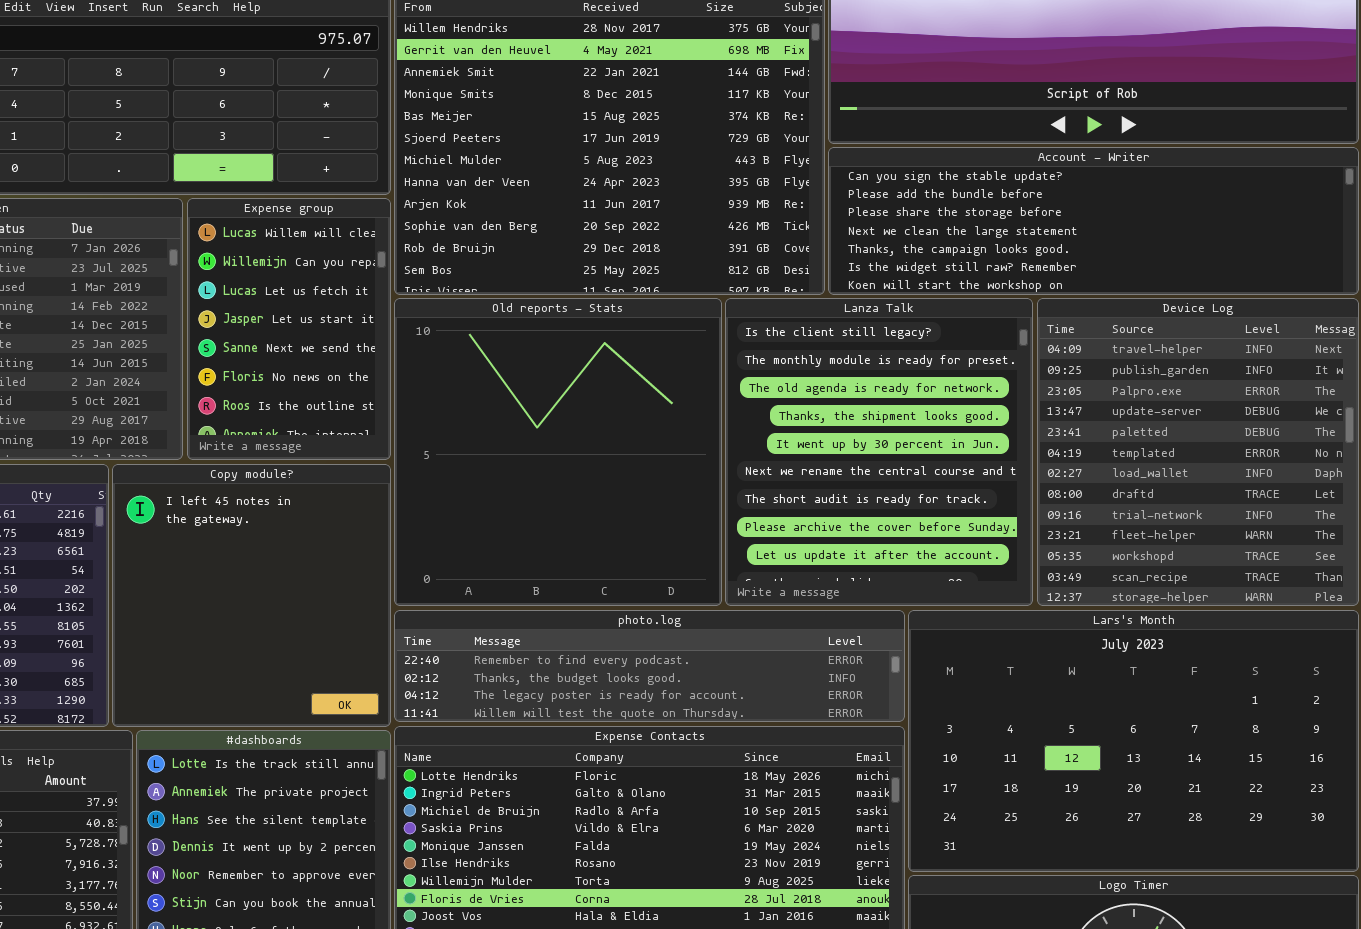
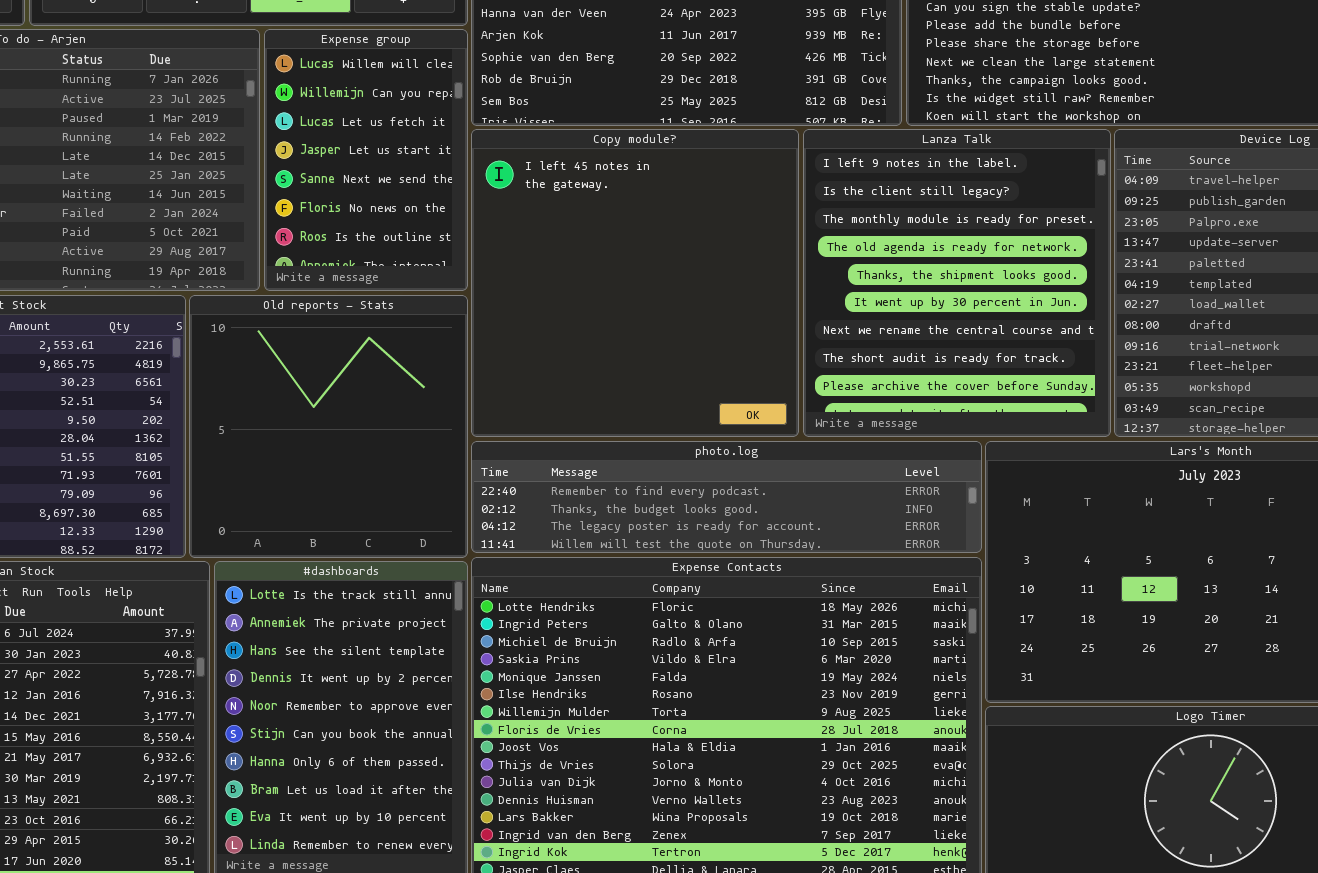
Old reports - Stats: [394,298,722,606] -> [189,295,468,558], moved, resized
Lanza Talk: [725,298,1033,606] -> [803,129,1111,437], scrolled up 1 row
Copy module?: [112,464,391,727] -> [471,129,799,437], moved, resized

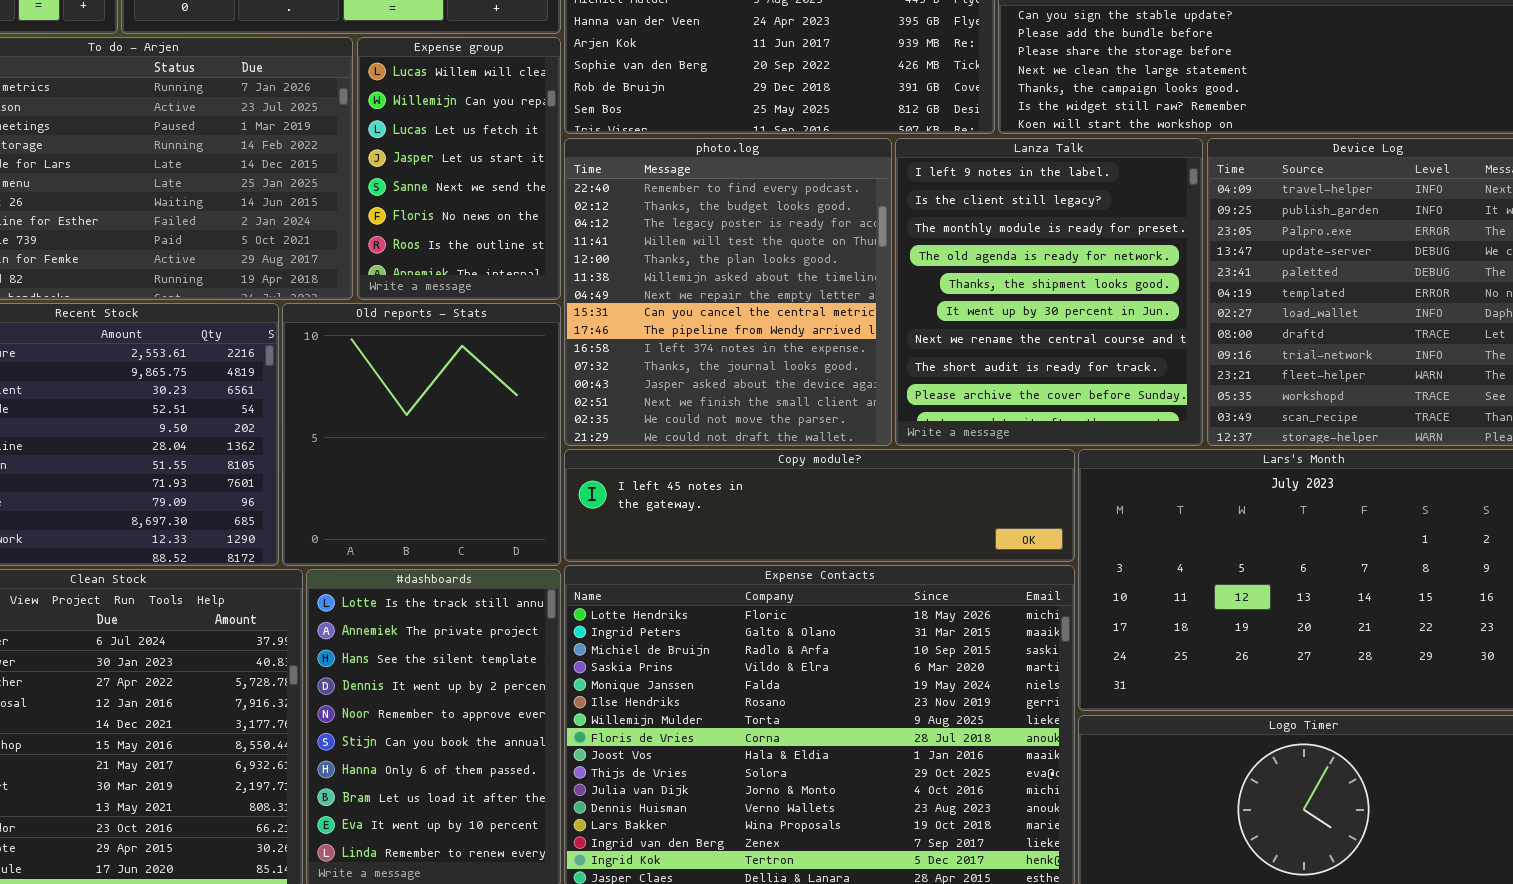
Copy module?: [471,129,799,437] -> [564,449,1075,562], moved, resized
photo.log: [471,441,982,553] -> [564,138,892,446], moved, resized

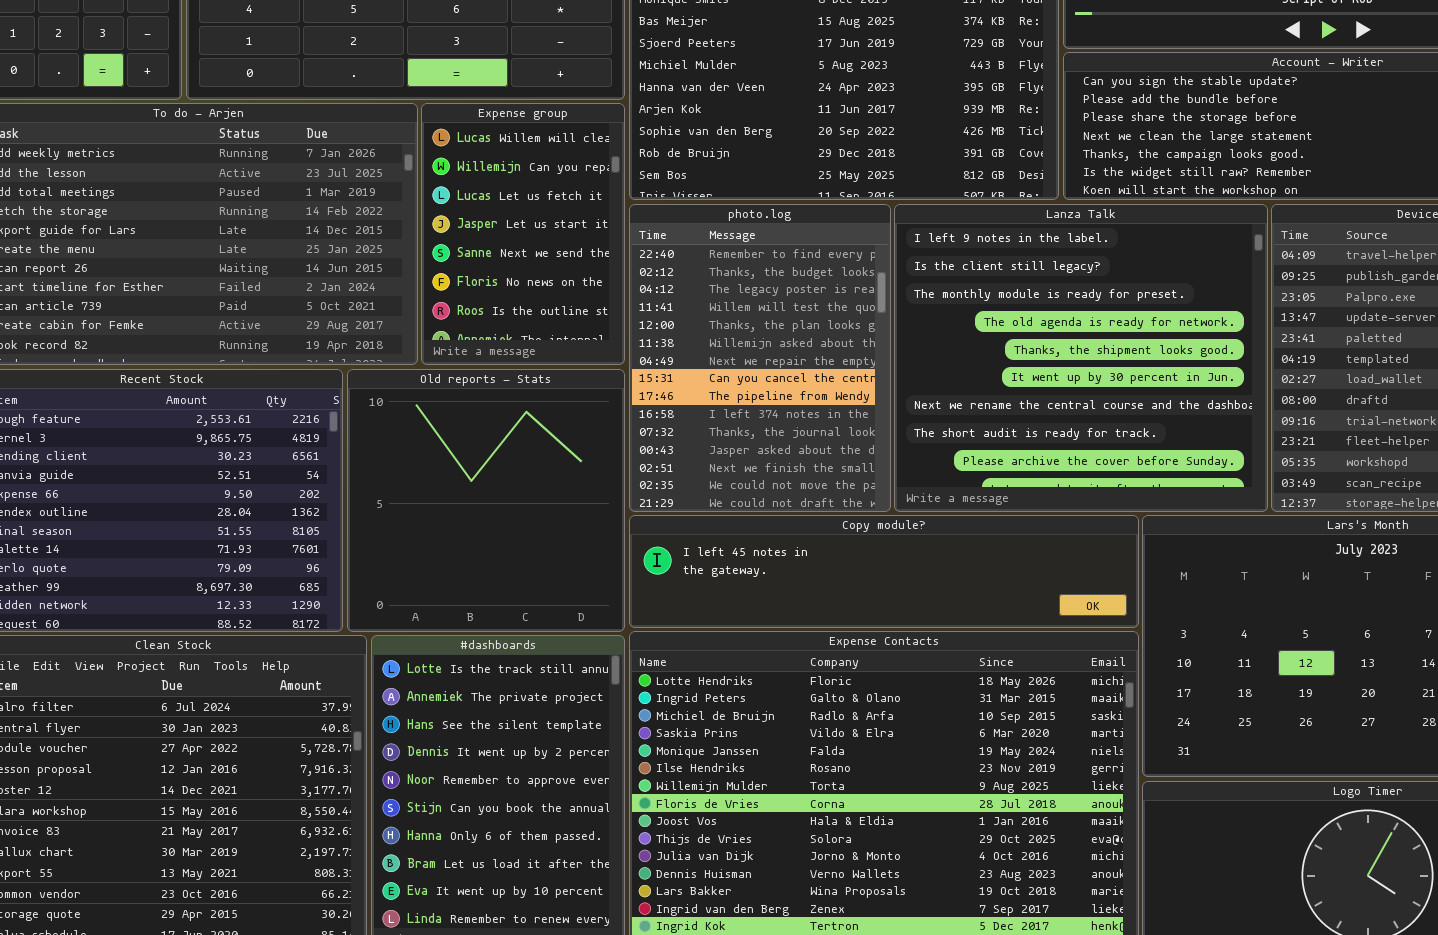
photo.log: [564,138,892,446] -> [629,204,891,512], resized
Lanza Talk: [895,138,1203,446] -> [894,204,1268,512], resized

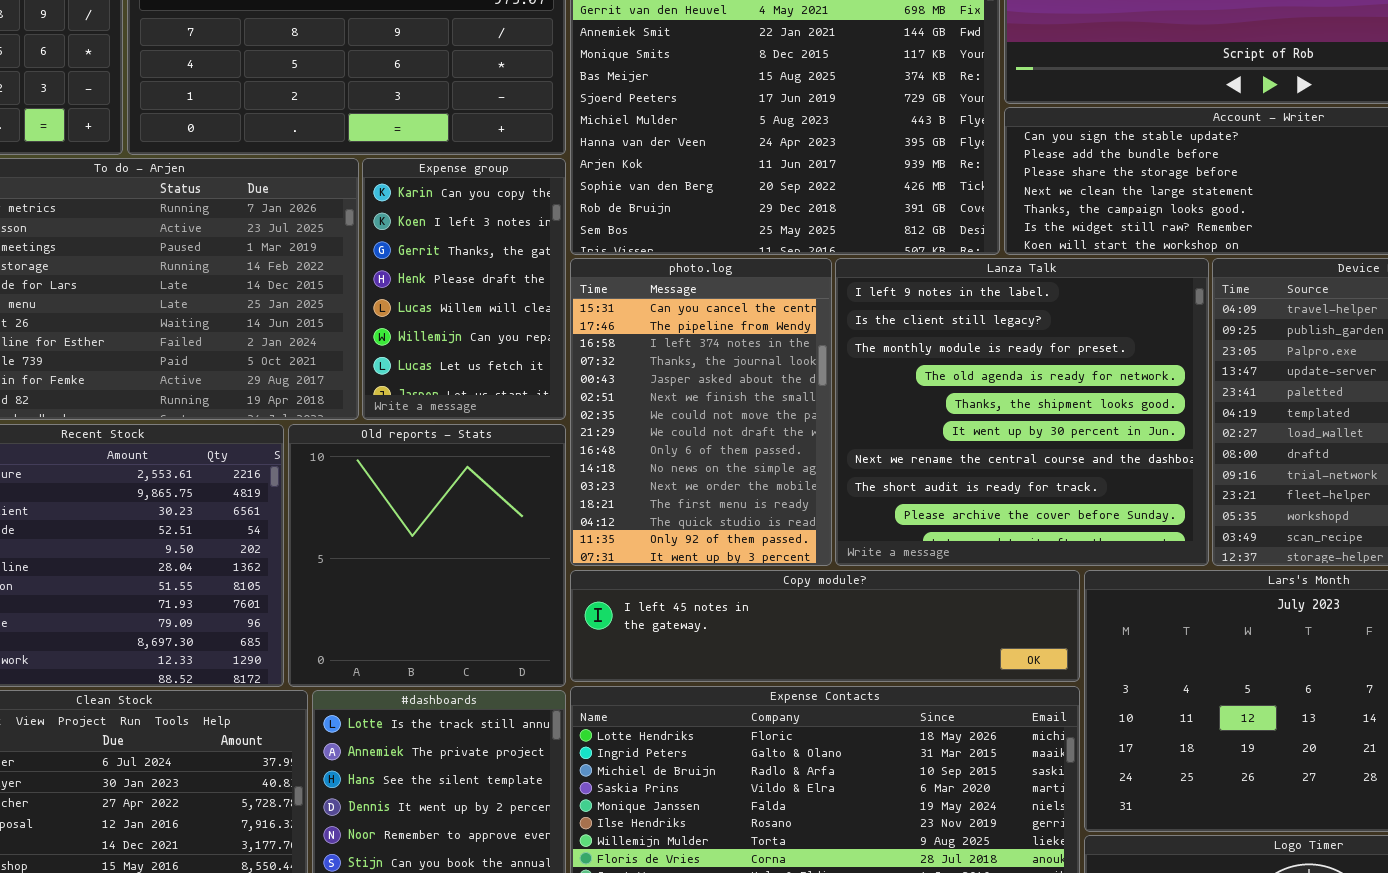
Expense group: [421,103,625,365] -> [362,158,566,420], scrolled up 4 rows
photo.log: [629,204,891,512] -> [570,258,832,566], scrolled down 7 rows

